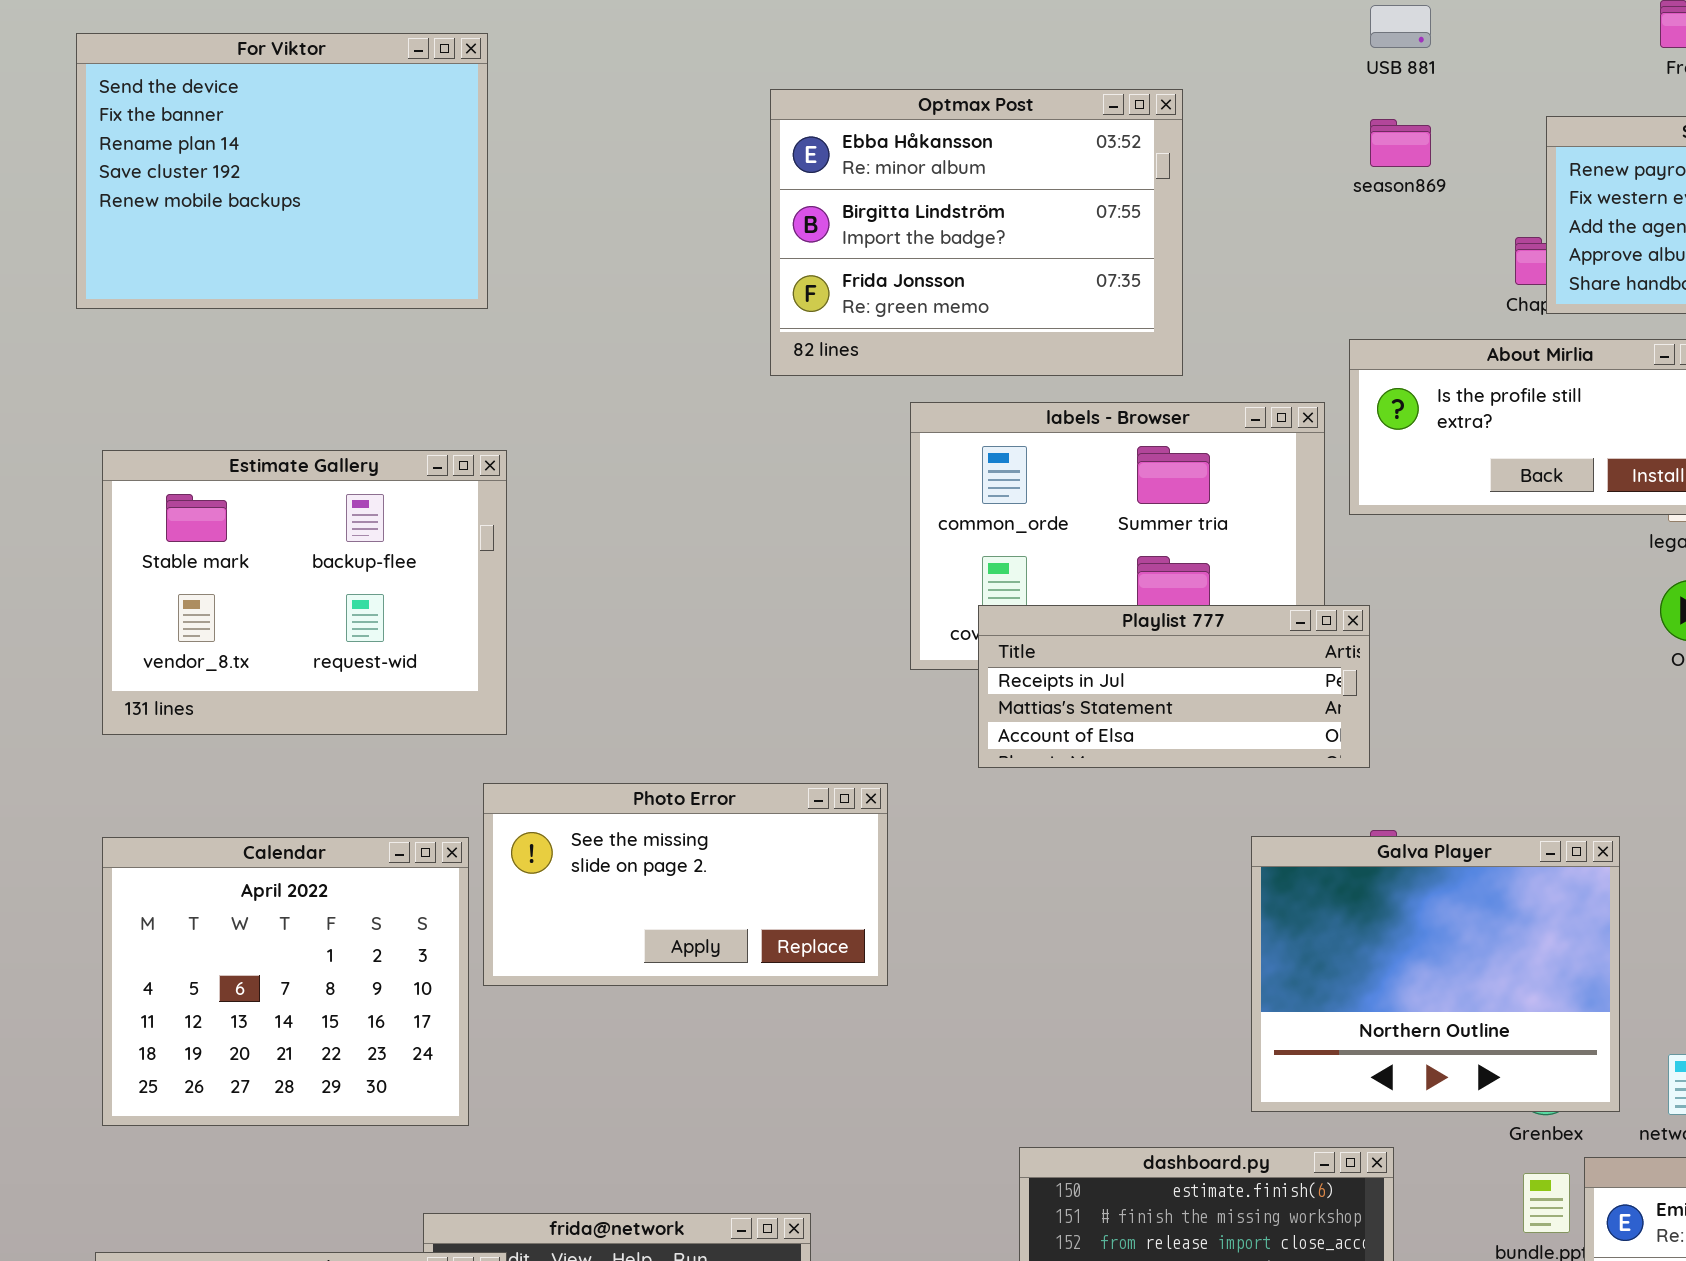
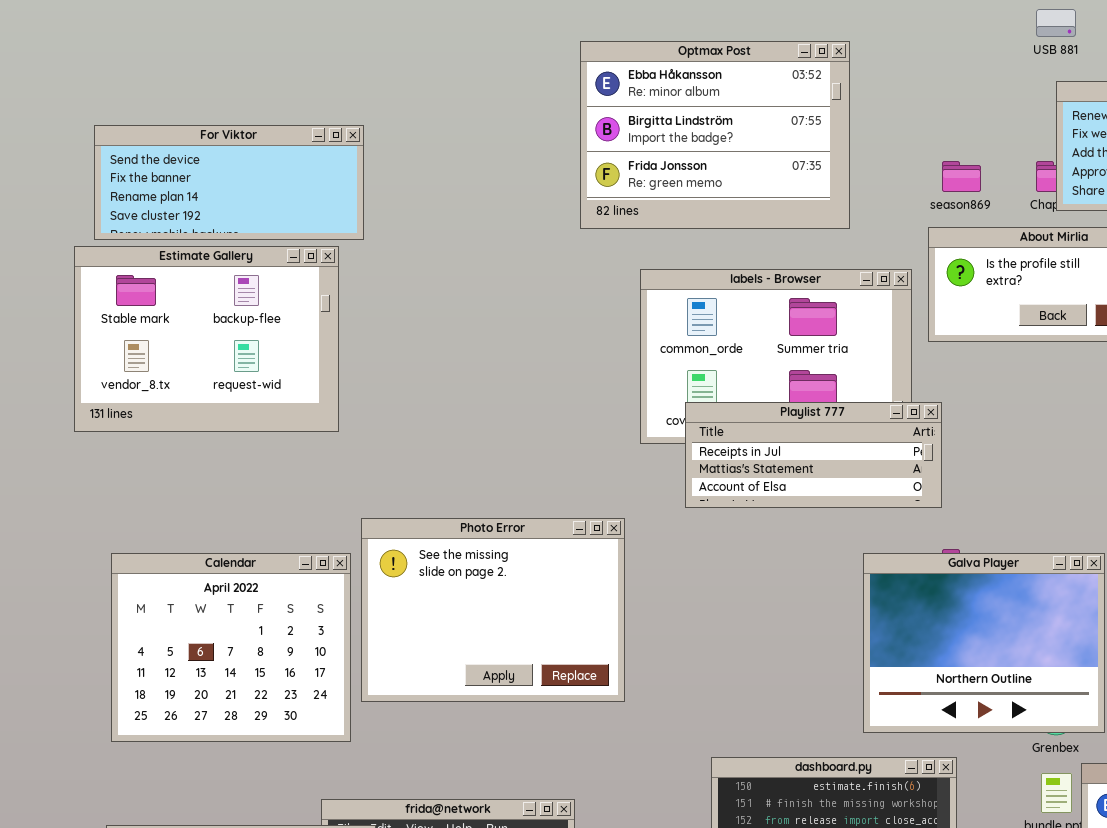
USB 881: [1370,5,1431,48] -> [1036,9,1076,37], moved
For Viktor: [76,33,488,309] -> [94,125,364,240], moved, resized
Optmax Post: [770,89,1183,376] -> [580,41,850,229], moved
season869: [1370,119,1431,167] -> [942,161,981,192], moved
Estimate Gallery: [102,450,507,735] -> [74,246,339,432], moved
Photo Error: [483,783,888,986] -> [361,518,625,702], resized

